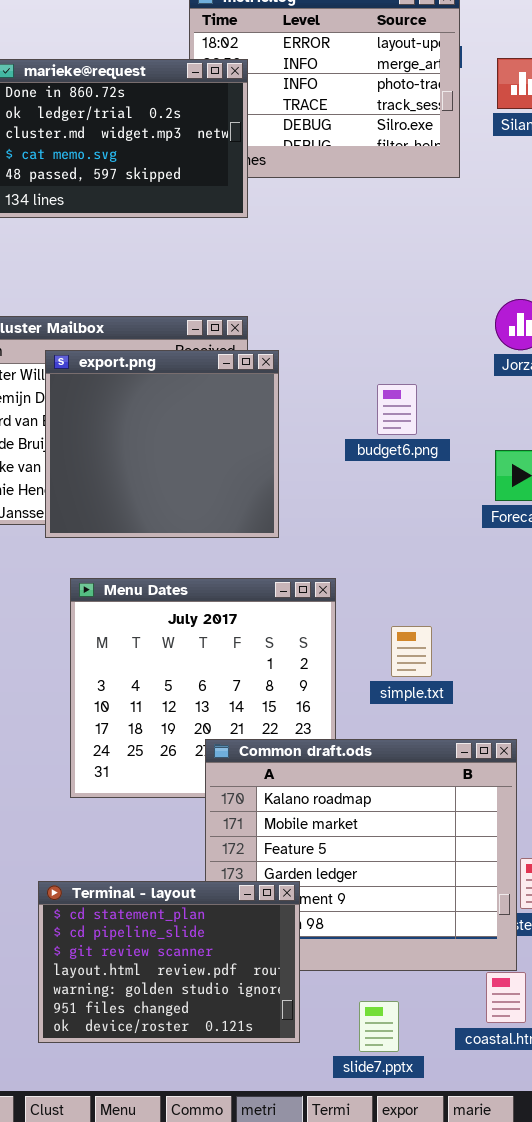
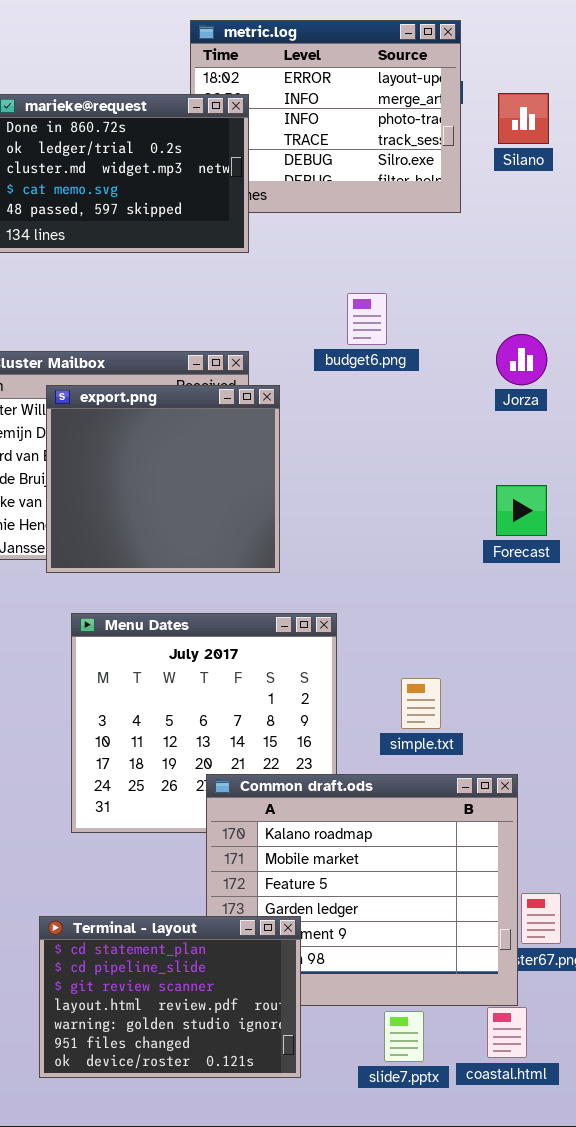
budget6.png: [377,384,417,435] -> [347,293,387,345], moved
simple.txt: [391,626,432,677] -> [401,678,441,729], moved
slide7.pptx: [359,1001,399,1052] -> [384,1011,424,1062], moved

